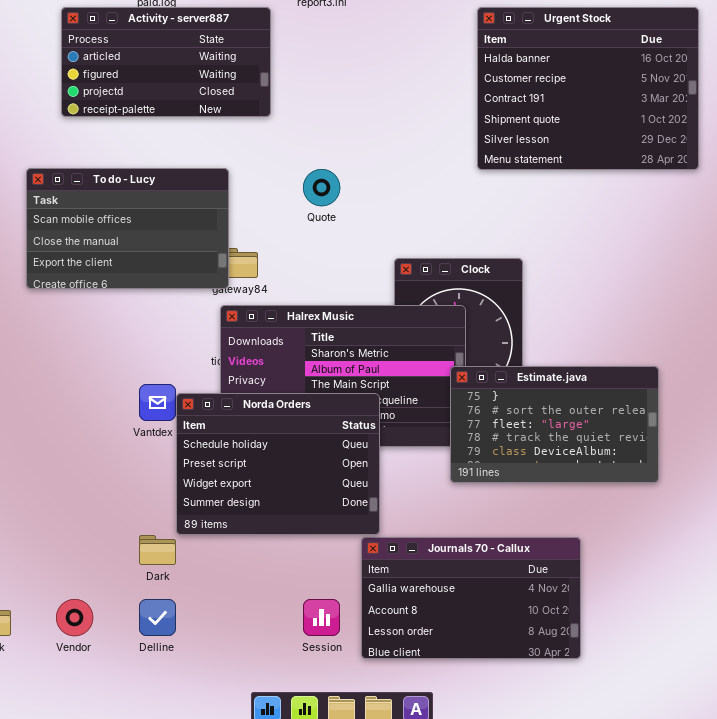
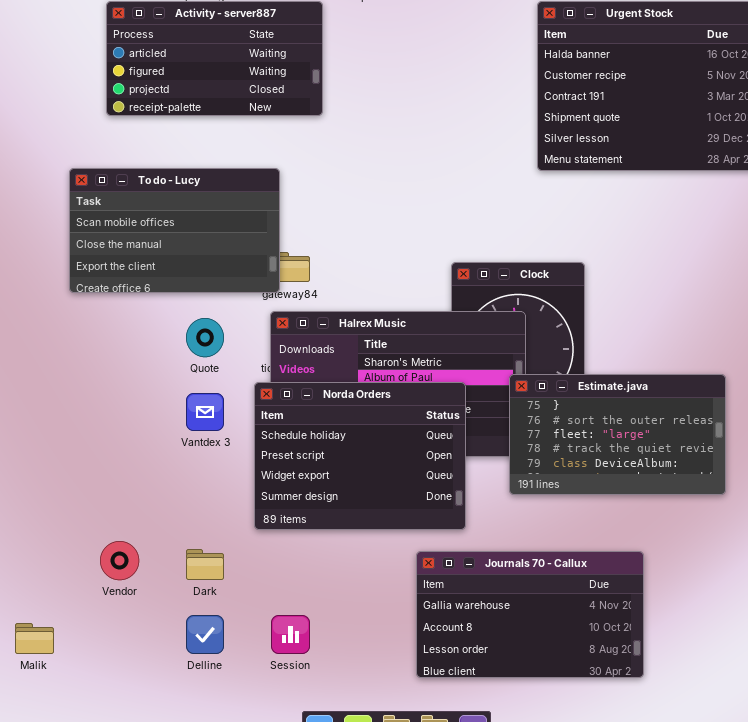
Quote: [303,169,340,206] -> [186,318,224,357], moved
Norda Orders: [176,393,380,535] -> [254,382,466,530], moved
Vendor: [56,599,93,636] -> [100,541,139,580], moved
Session: [303,599,340,636] -> [271,615,310,654], moved

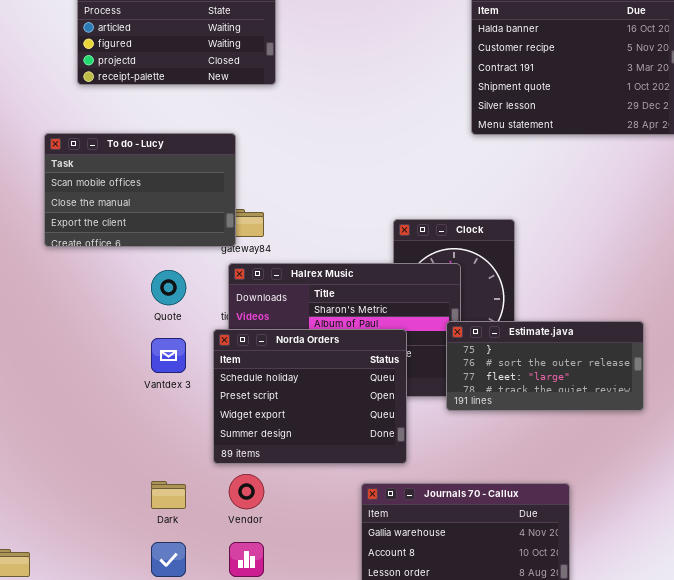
Estimate.java: [509,374,726,495] -> [446,321,644,411], resized
Vendor: [100,541,139,580] -> [229,474,264,509], moved

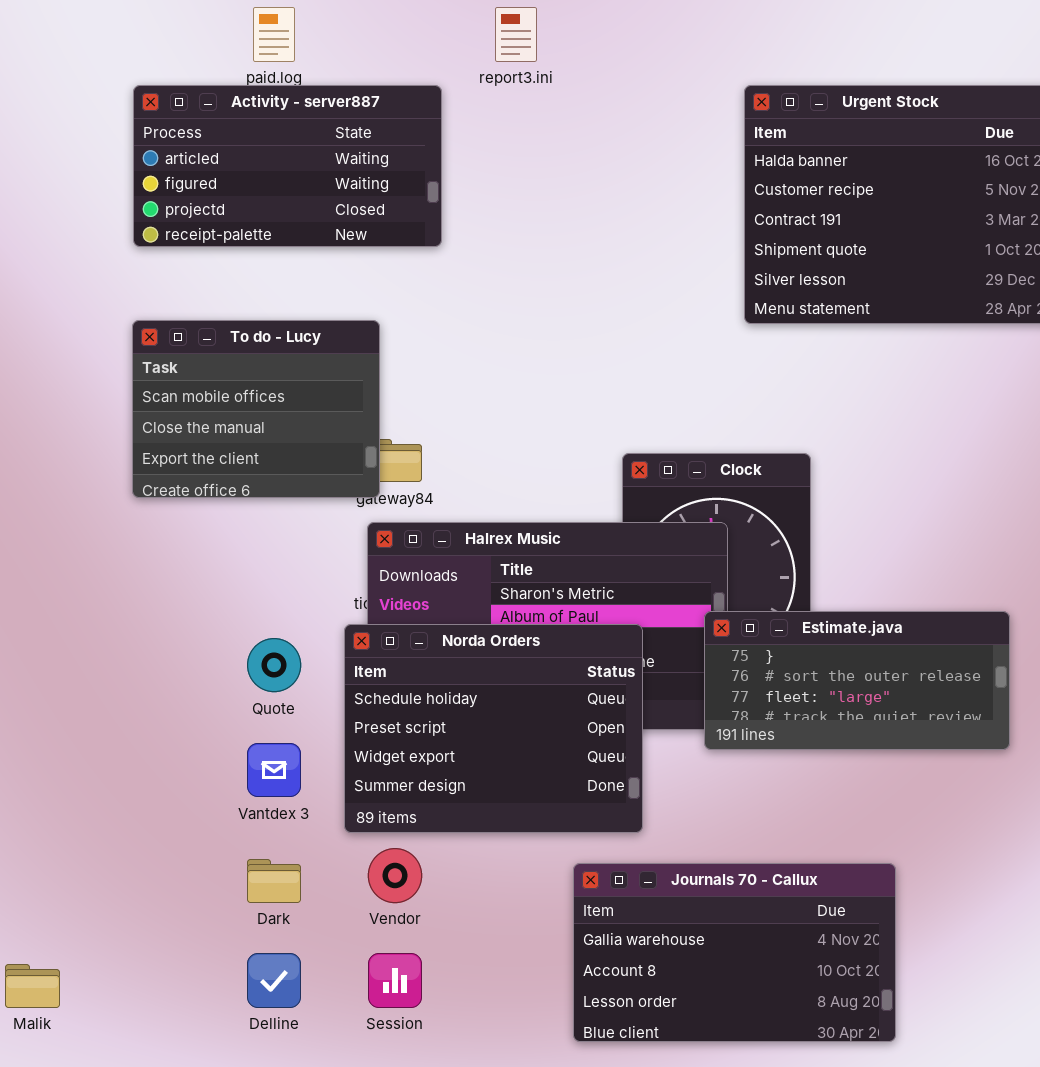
To do - Lucy: [44,133,236,247] -> [132,320,380,498], resized
Quote: [151,270,186,305] -> [247,638,301,692], moved
Vantdex 3: [151,338,186,373] -> [247,743,301,797], moved

